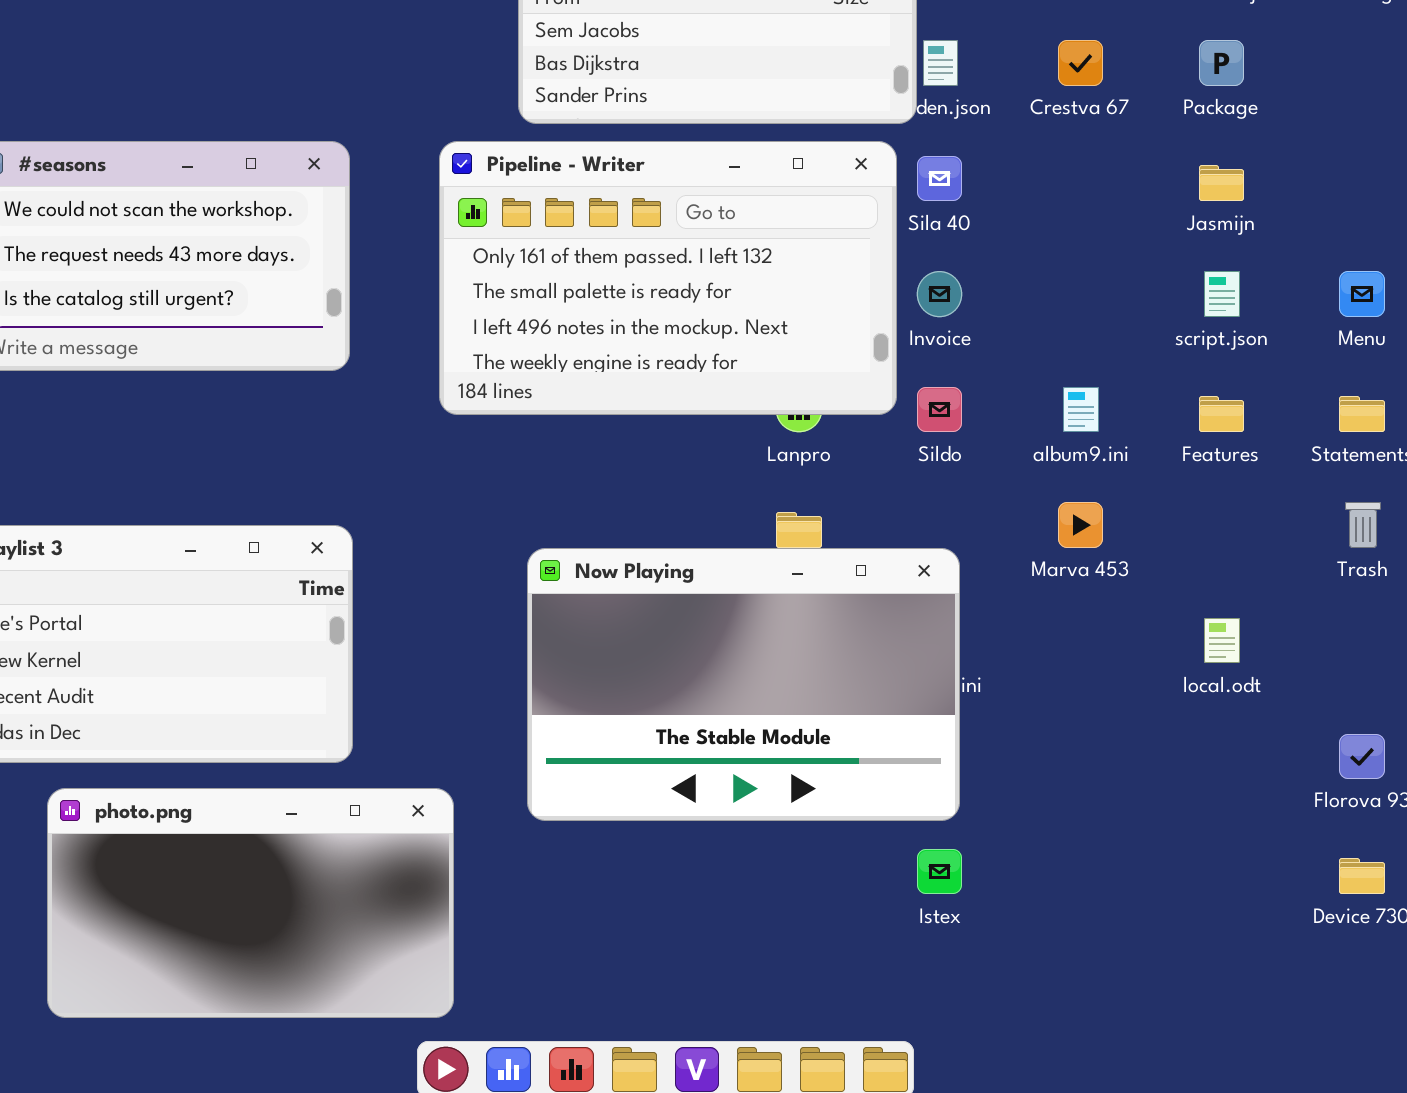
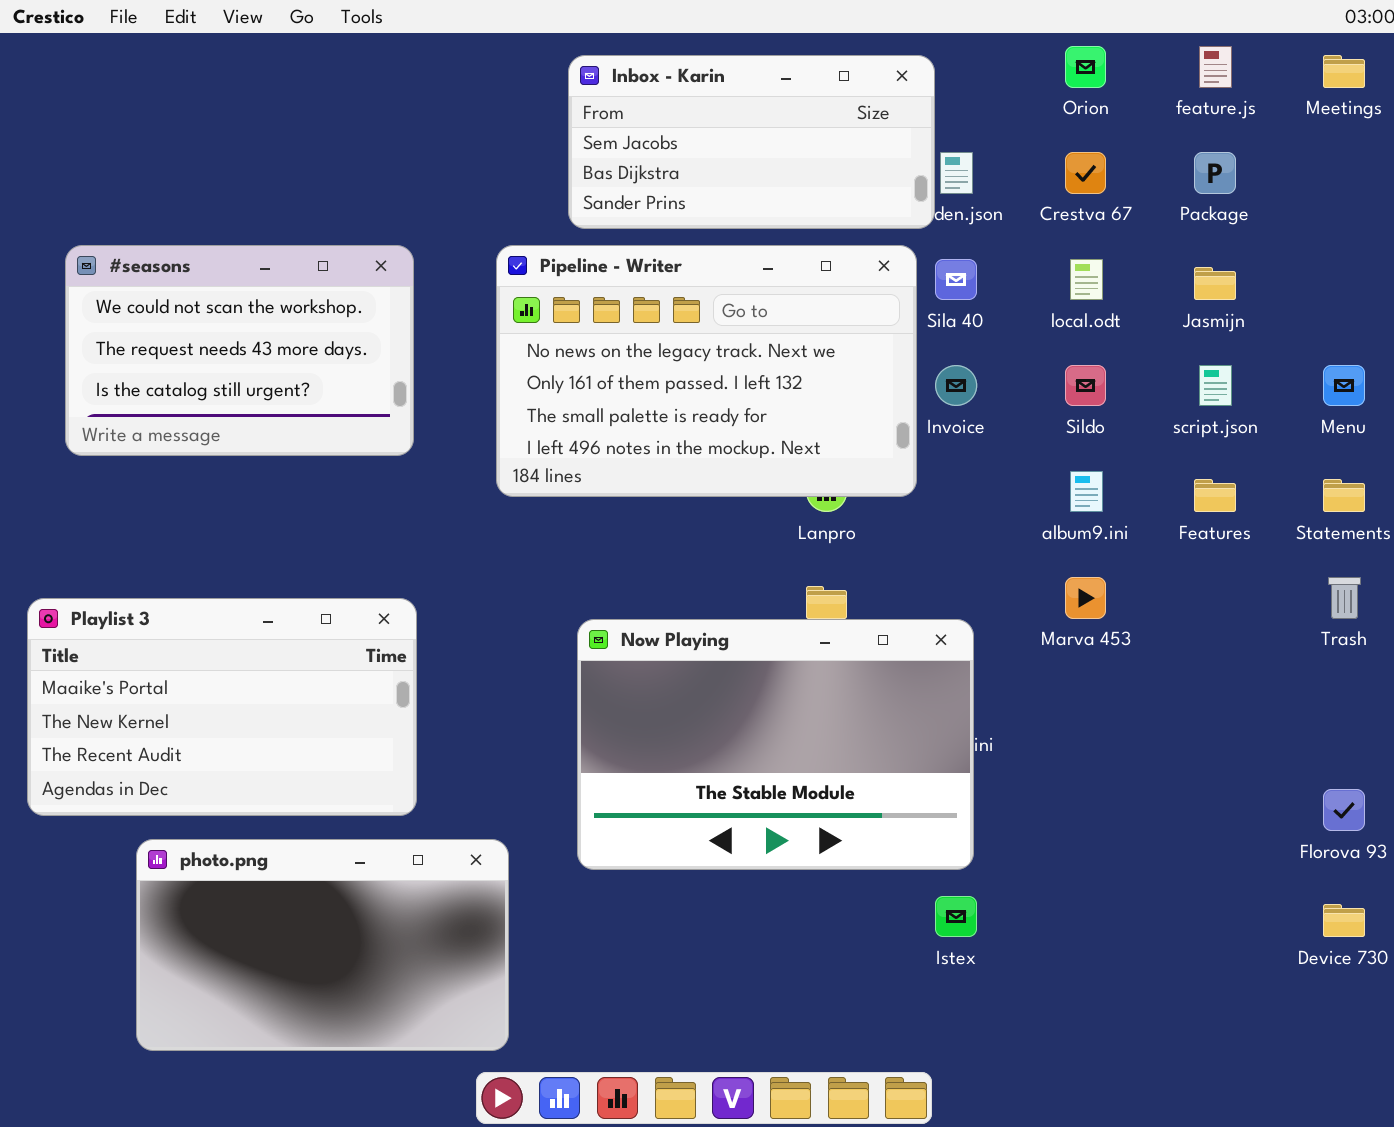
Pipeline - Writer: [439,141,897,415] -> [496,245,917,497], scrolled up 1 row
Sildo: [917,387,962,432] -> [1065,365,1106,406], moved
local.odt: [1204,618,1240,663] -> [1070,259,1103,300], moved

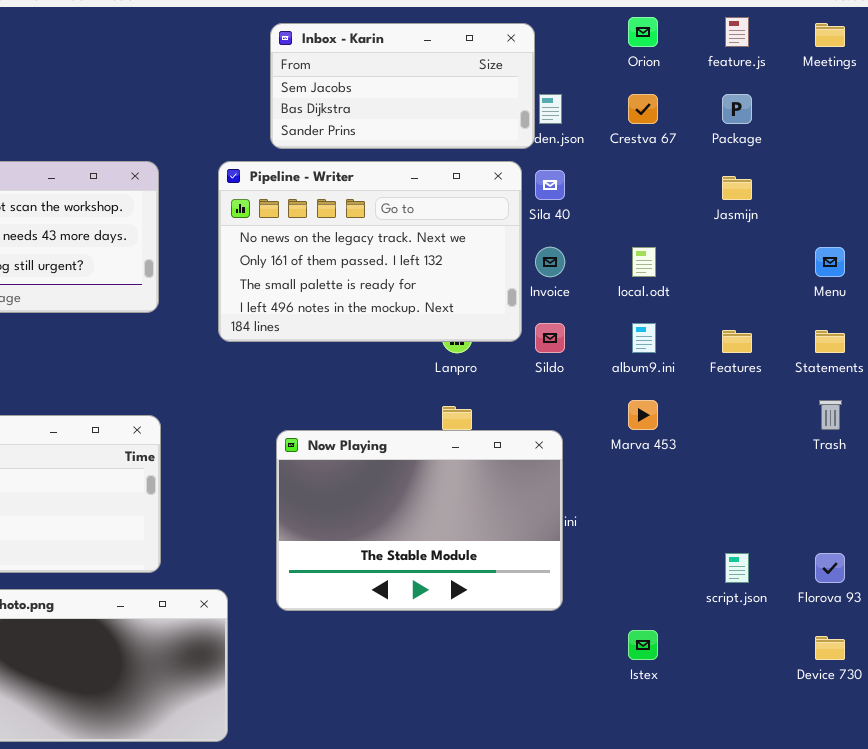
local.odt: [1070,259,1103,300] -> [632,247,656,277], moved
Sildo: [1065,365,1106,406] -> [535,323,565,353], moved
script.json: [1199,365,1232,406] -> [725,553,749,583], moved
Istex: [935,896,977,937] -> [628,630,658,660], moved

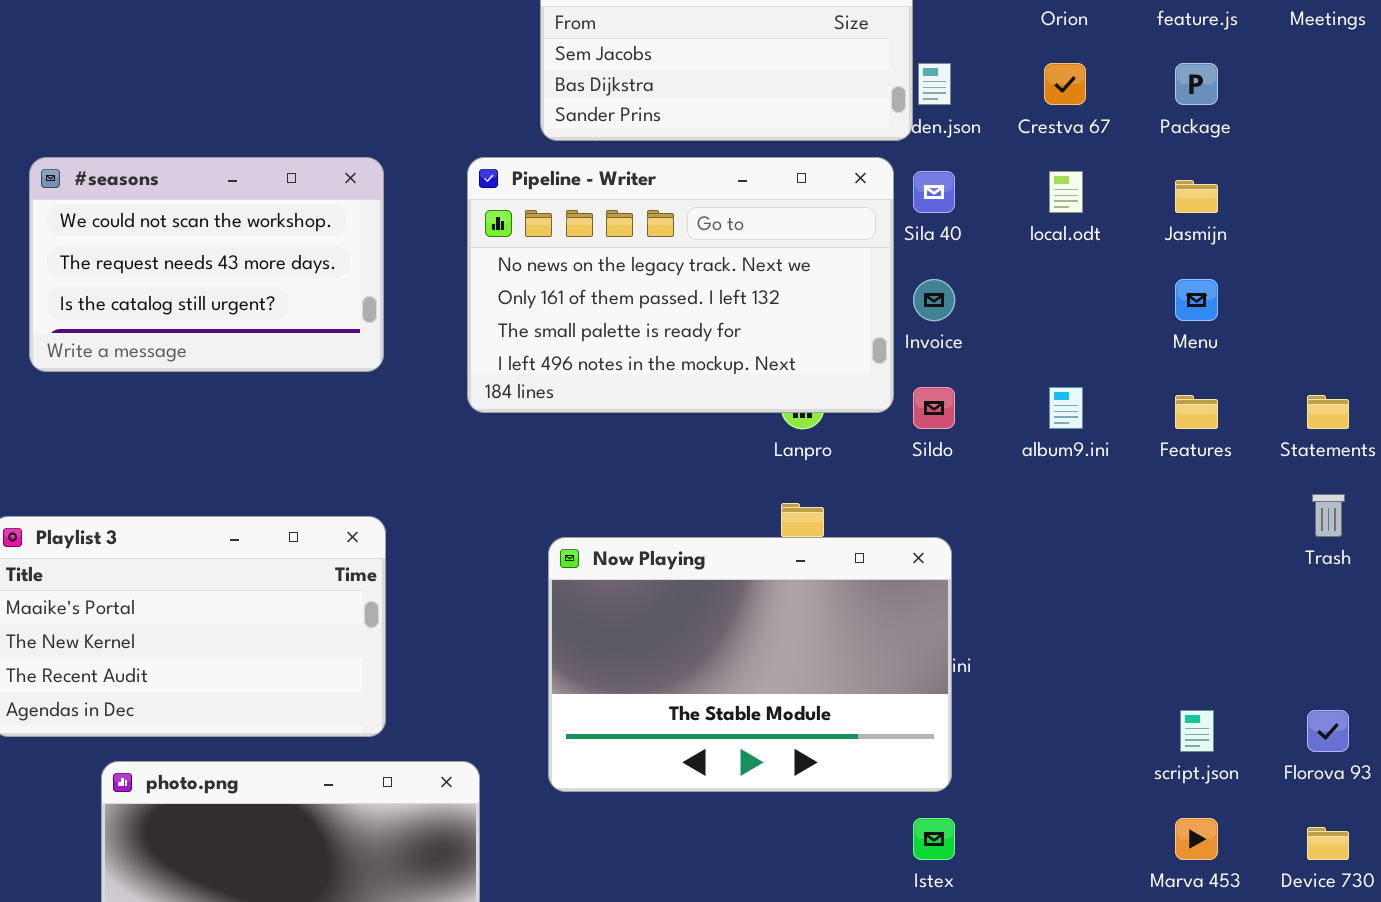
local.odt: [632,247,656,277] -> [1049,171,1083,213], moved
Menu: [815,247,845,277] -> [1175,279,1218,321], moved
Marva 453: [628,400,658,430] -> [1175,818,1218,860], moved
Istex: [628,630,658,660] -> [913,818,955,860], moved

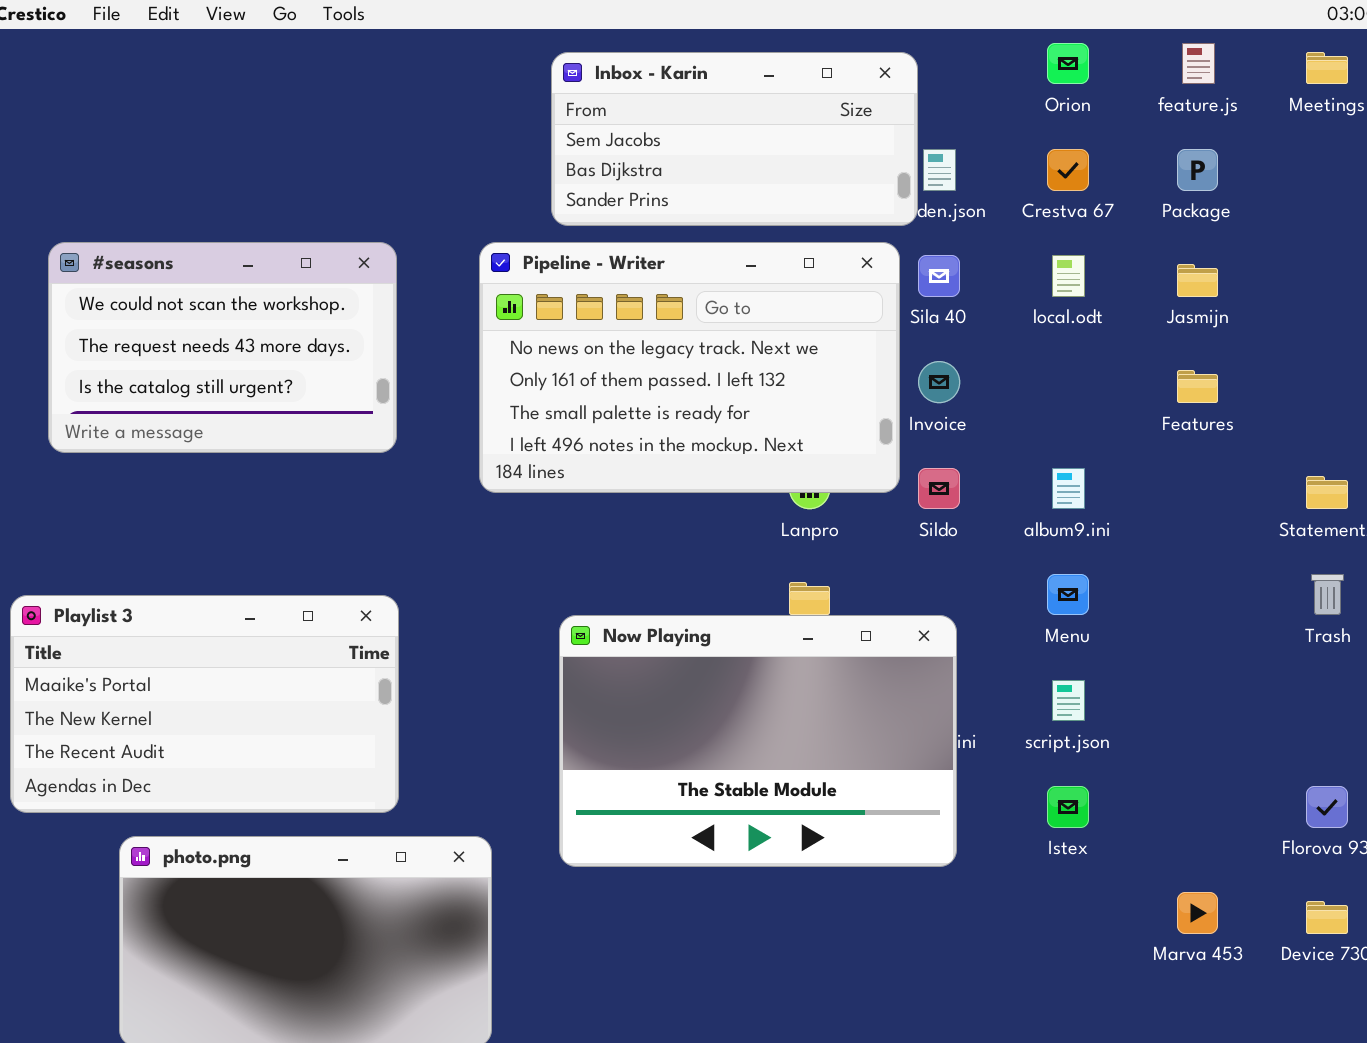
Menu: [1175,279,1218,321] -> [1047,574,1089,615], moved
Features: [1175,395,1218,429] -> [1177,370,1218,403], moved
script.json: [1180,710,1214,752] -> [1052,680,1085,721], moved
Istex: [913,818,955,860] -> [1047,786,1089,828], moved

